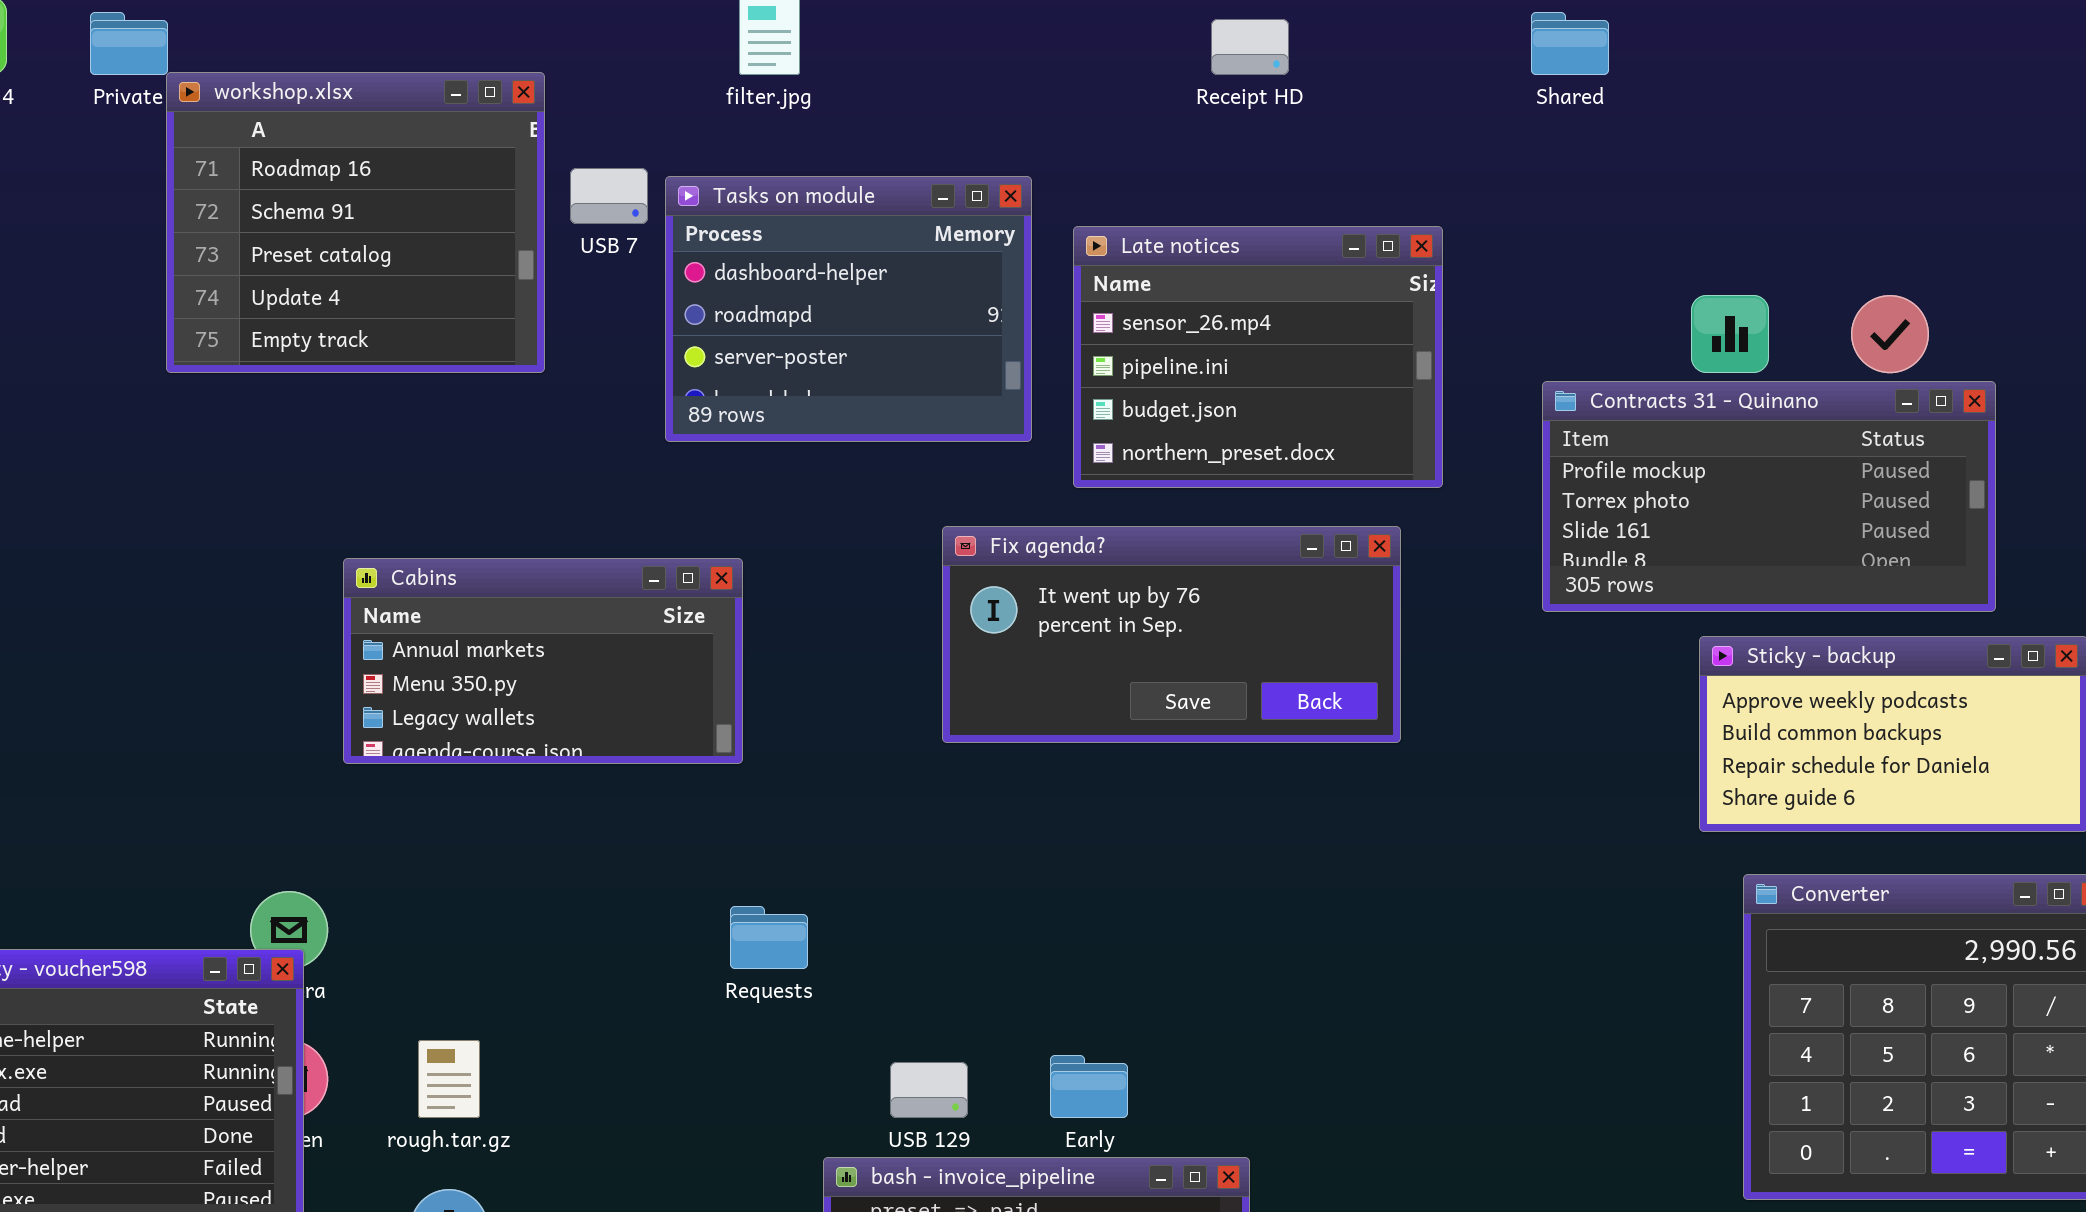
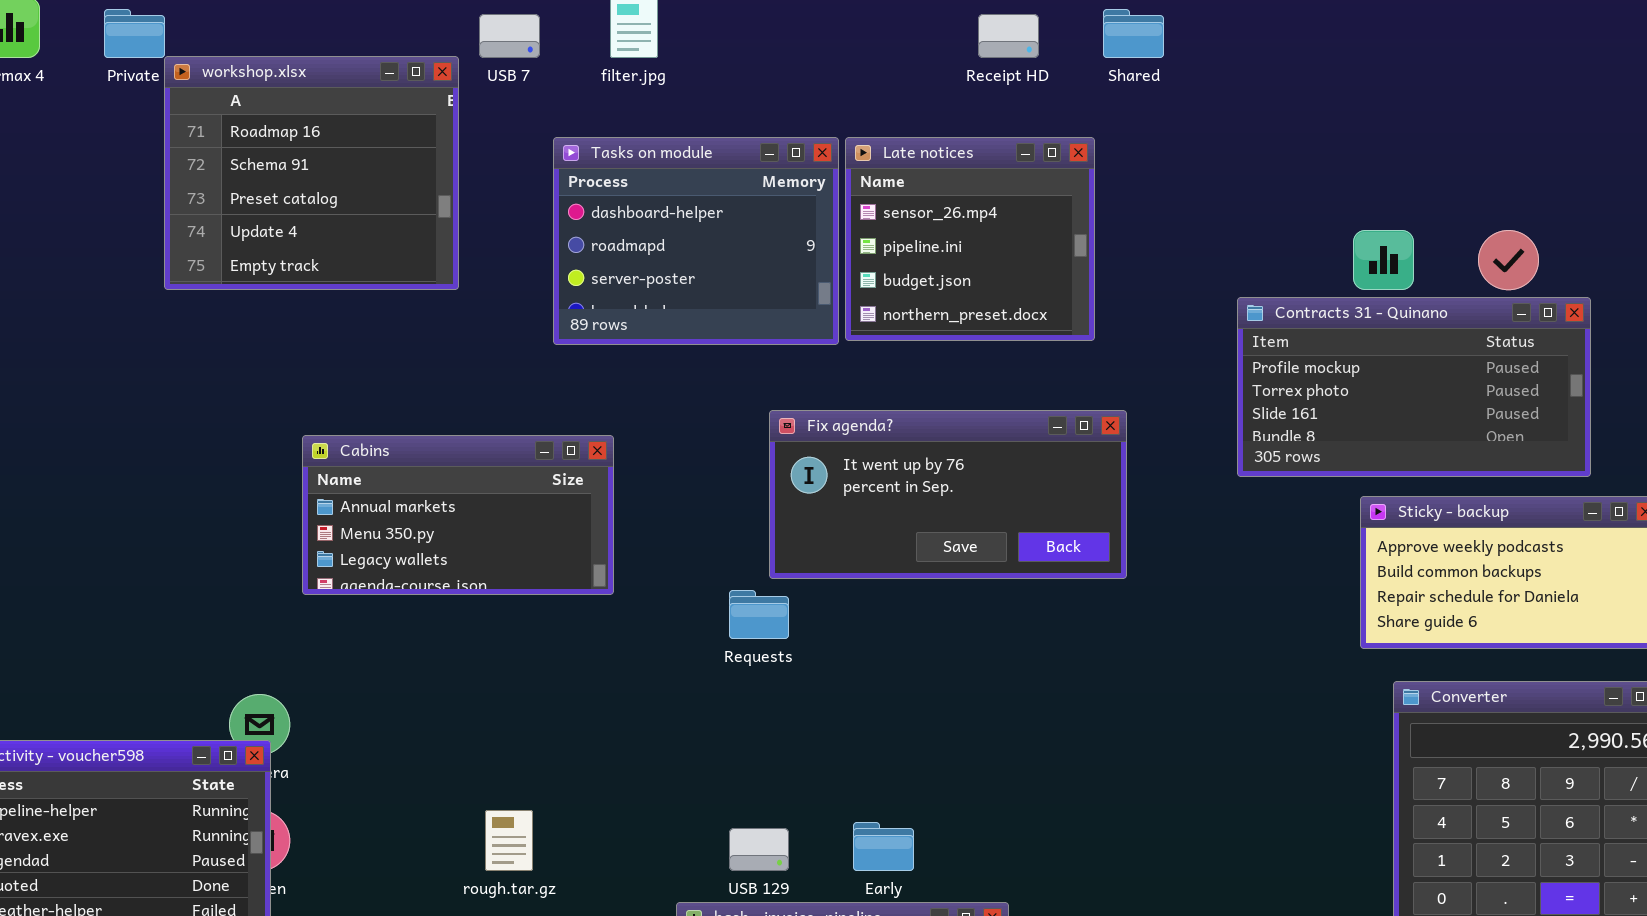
Shared: [1531,12,1609,75] -> [1103,9,1164,58], moved
USB 7: [570,168,648,224] -> [479,14,540,58], moved
Late notices: [1073,226,1443,488] -> [845,137,1095,341], moved, resized
Requests: [730,906,808,969] -> [729,590,789,639], moved
rough.tar.gz: [418,1040,480,1118] -> [485,810,533,871], moved

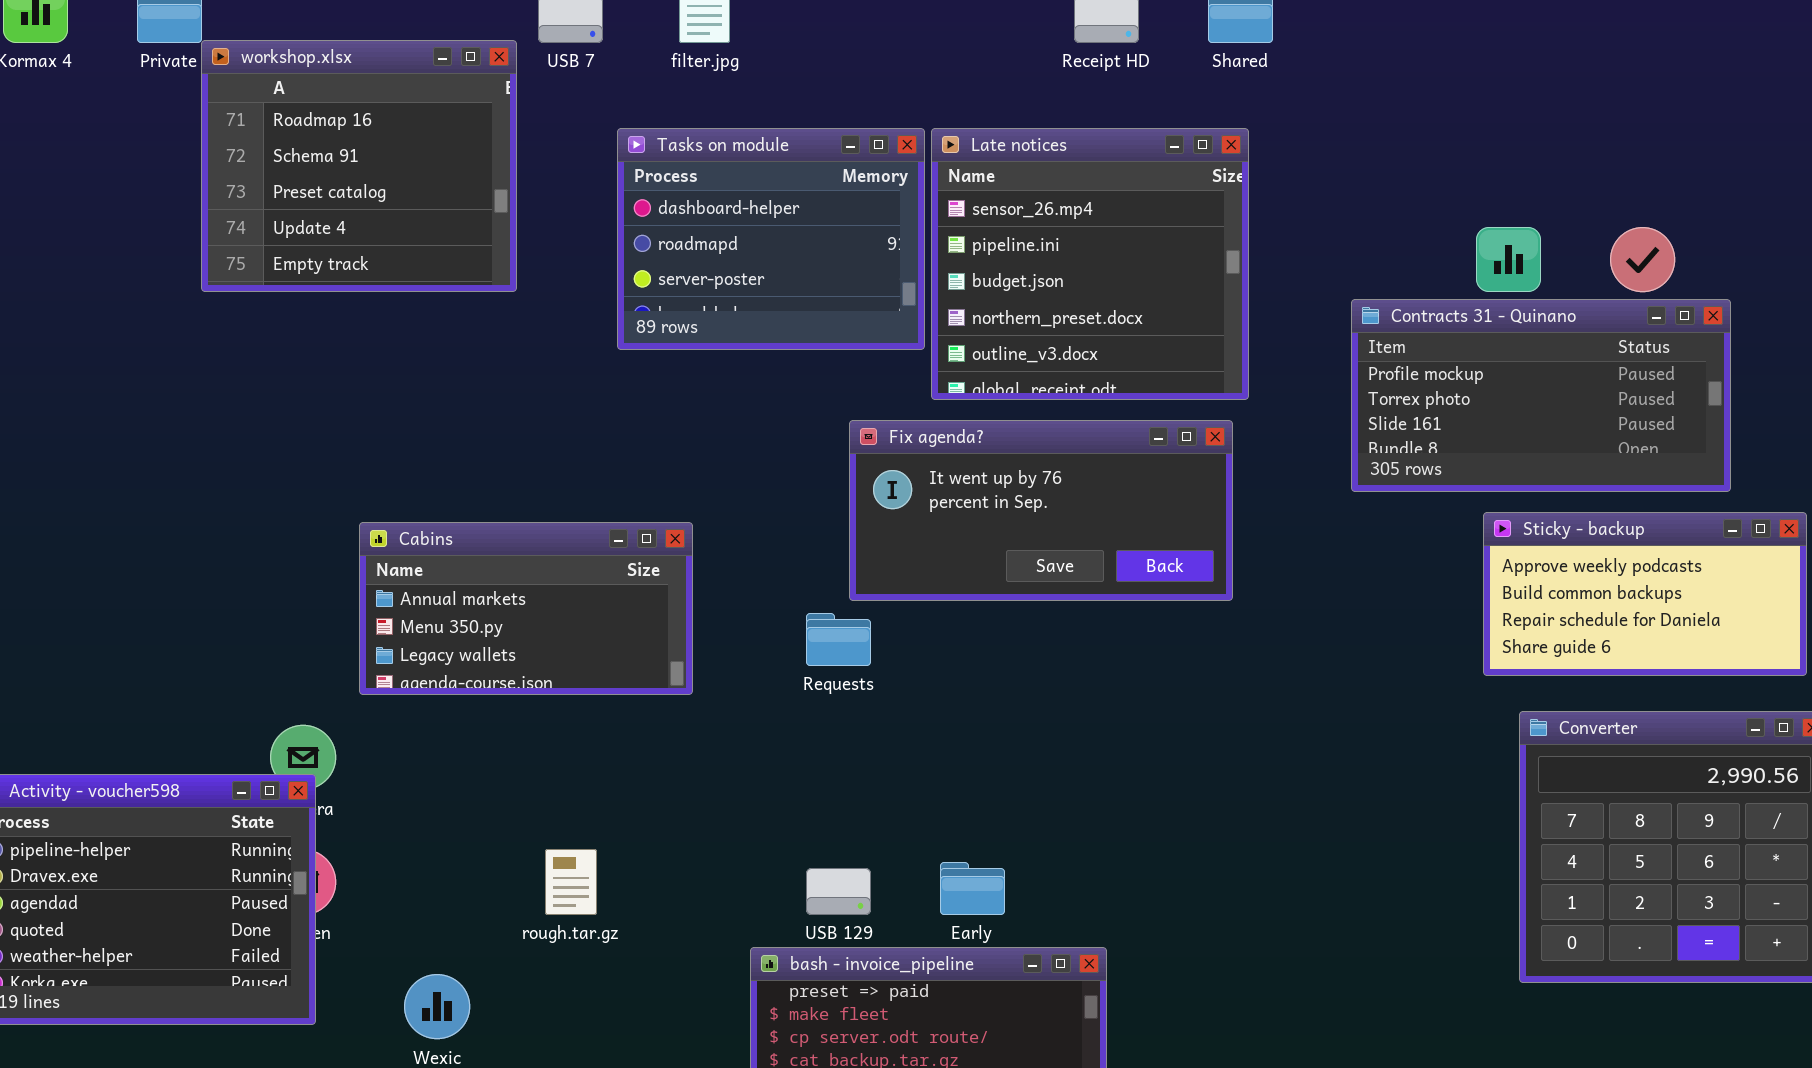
Late notices: [845,137,1095,341] -> [931,128,1249,400], resized
Cabins: [302,435,614,595] -> [359,522,693,695], moved

